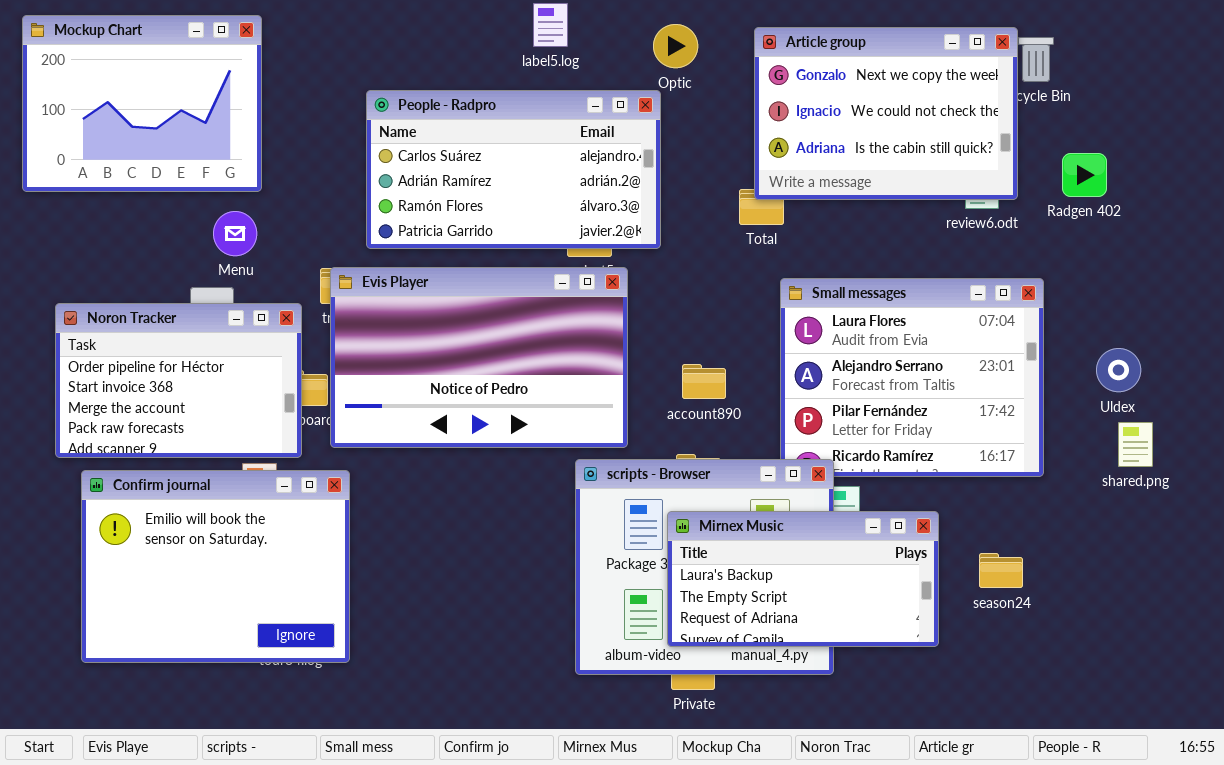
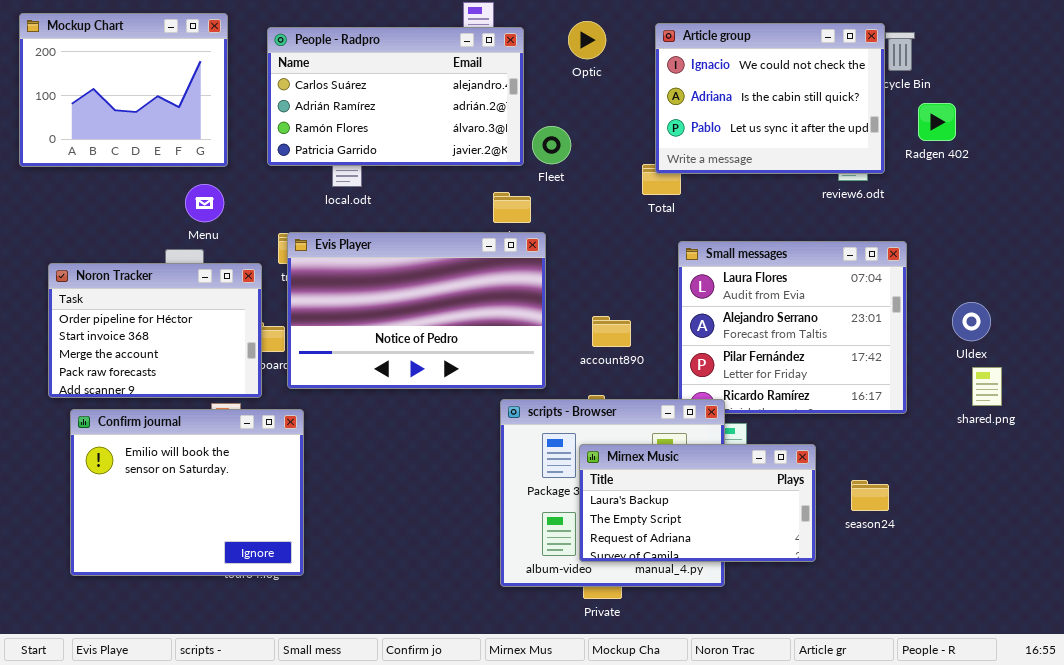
Article group: [754,27,1018,200] -> [655,23,885,174], scrolled down 1 row
People - Radpro: [366,90,661,249] -> [267,27,524,166], moved
Radgen 402: [1062,153,1107,197] -> [918,103,956,141], moved

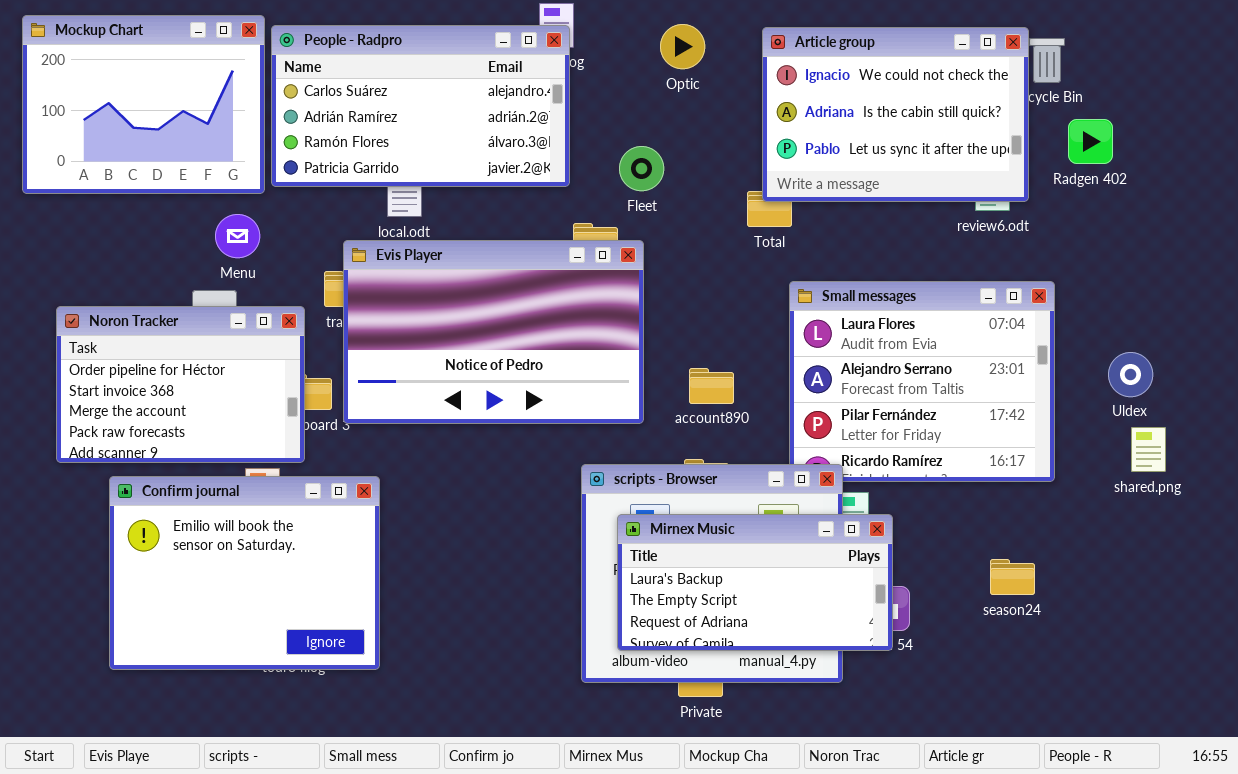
People - Radpro: [267,27,524,166] -> [271,25,570,187], moved
Evis Player: [287,232,546,389] -> [343,240,644,424], moved
Confirm journal: [70,409,304,576] -> [109,476,380,670], moved
Mirnex Music: [579,444,816,562] -> [617,514,893,651], moved

